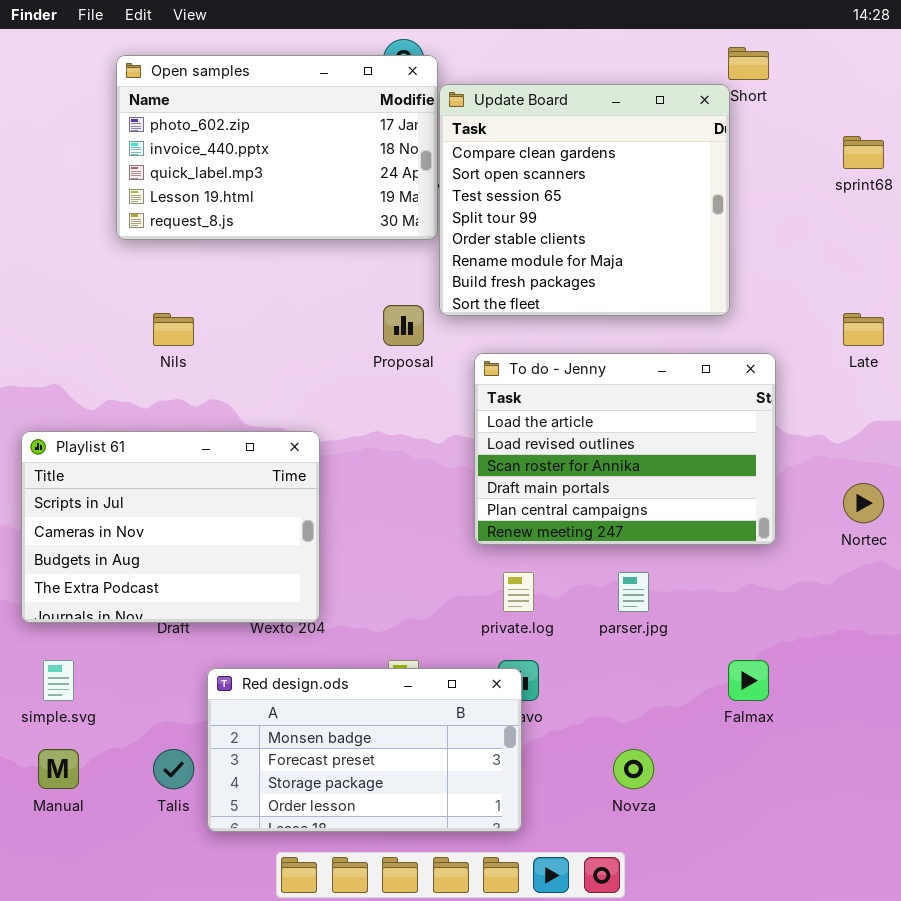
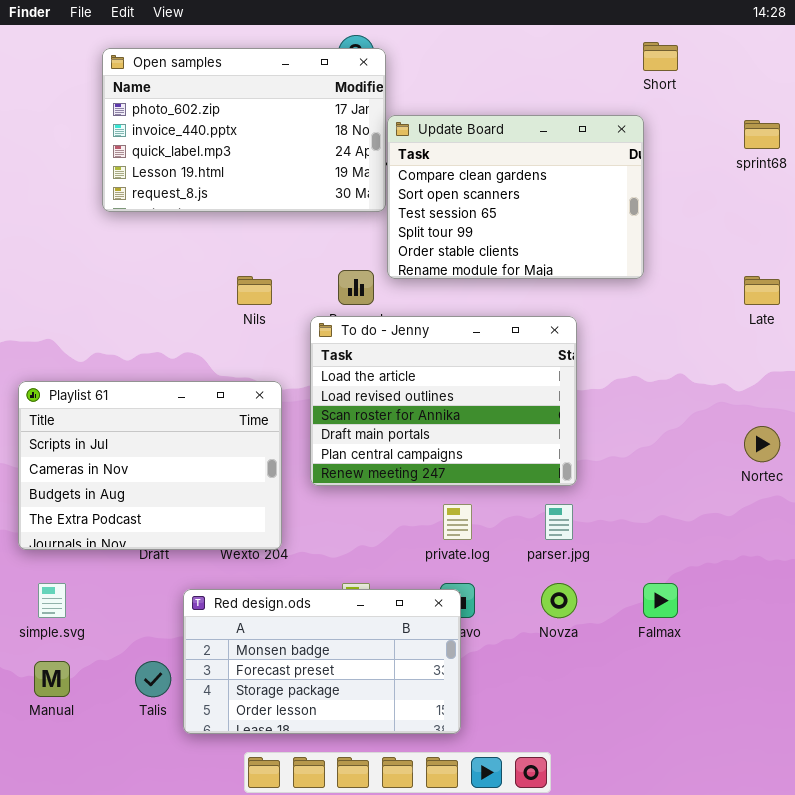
Update Board: [439,84,730,316] -> [387,115,644,279], resized
Nils: [153,313,194,346] -> [237,276,272,305], moved
To do - Jenny: [474,353,776,545] -> [310,316,577,486], moved
Novza: [613,749,654,789] -> [541,583,577,618], moved

